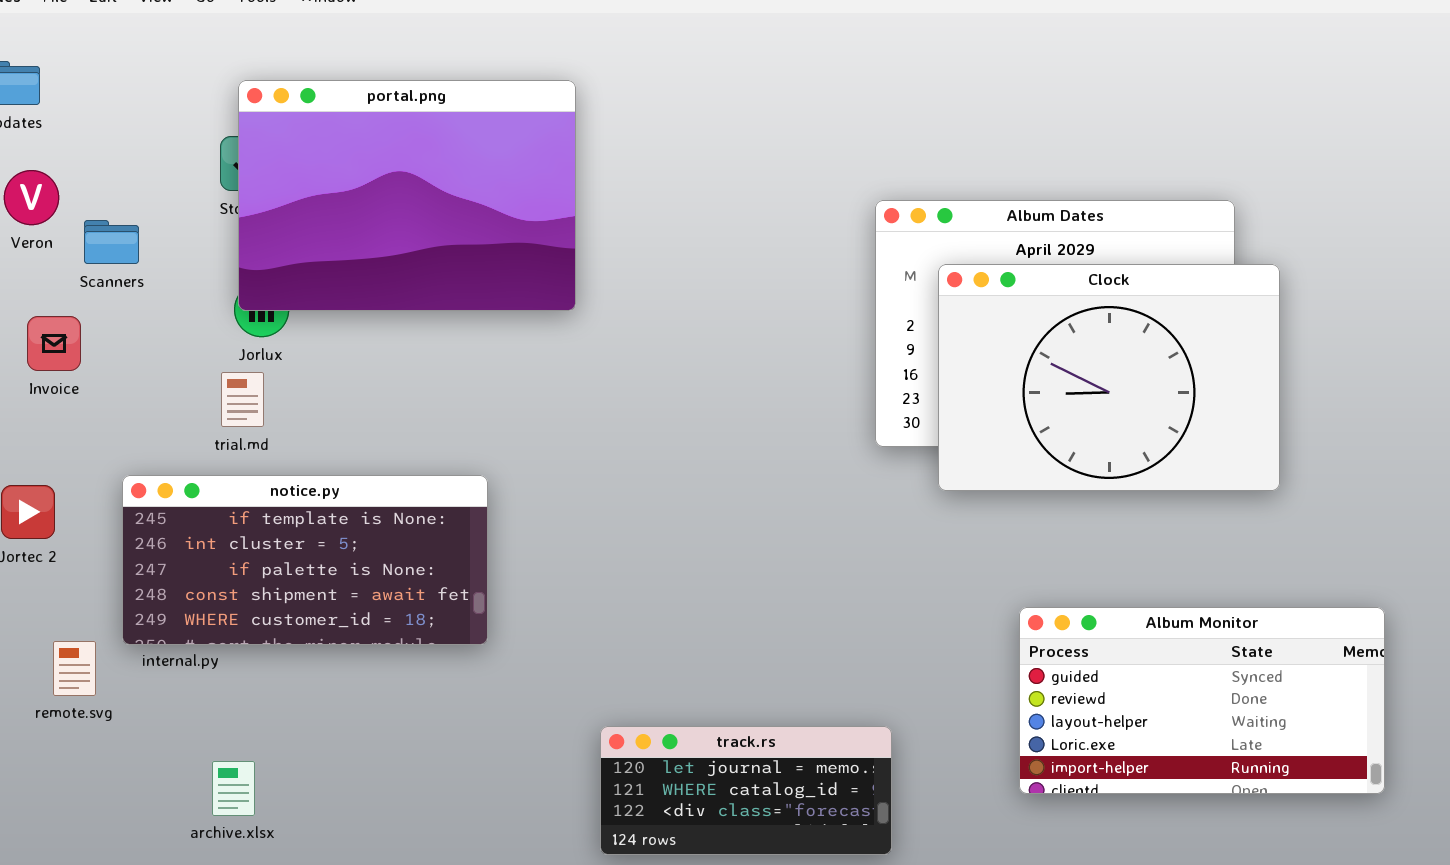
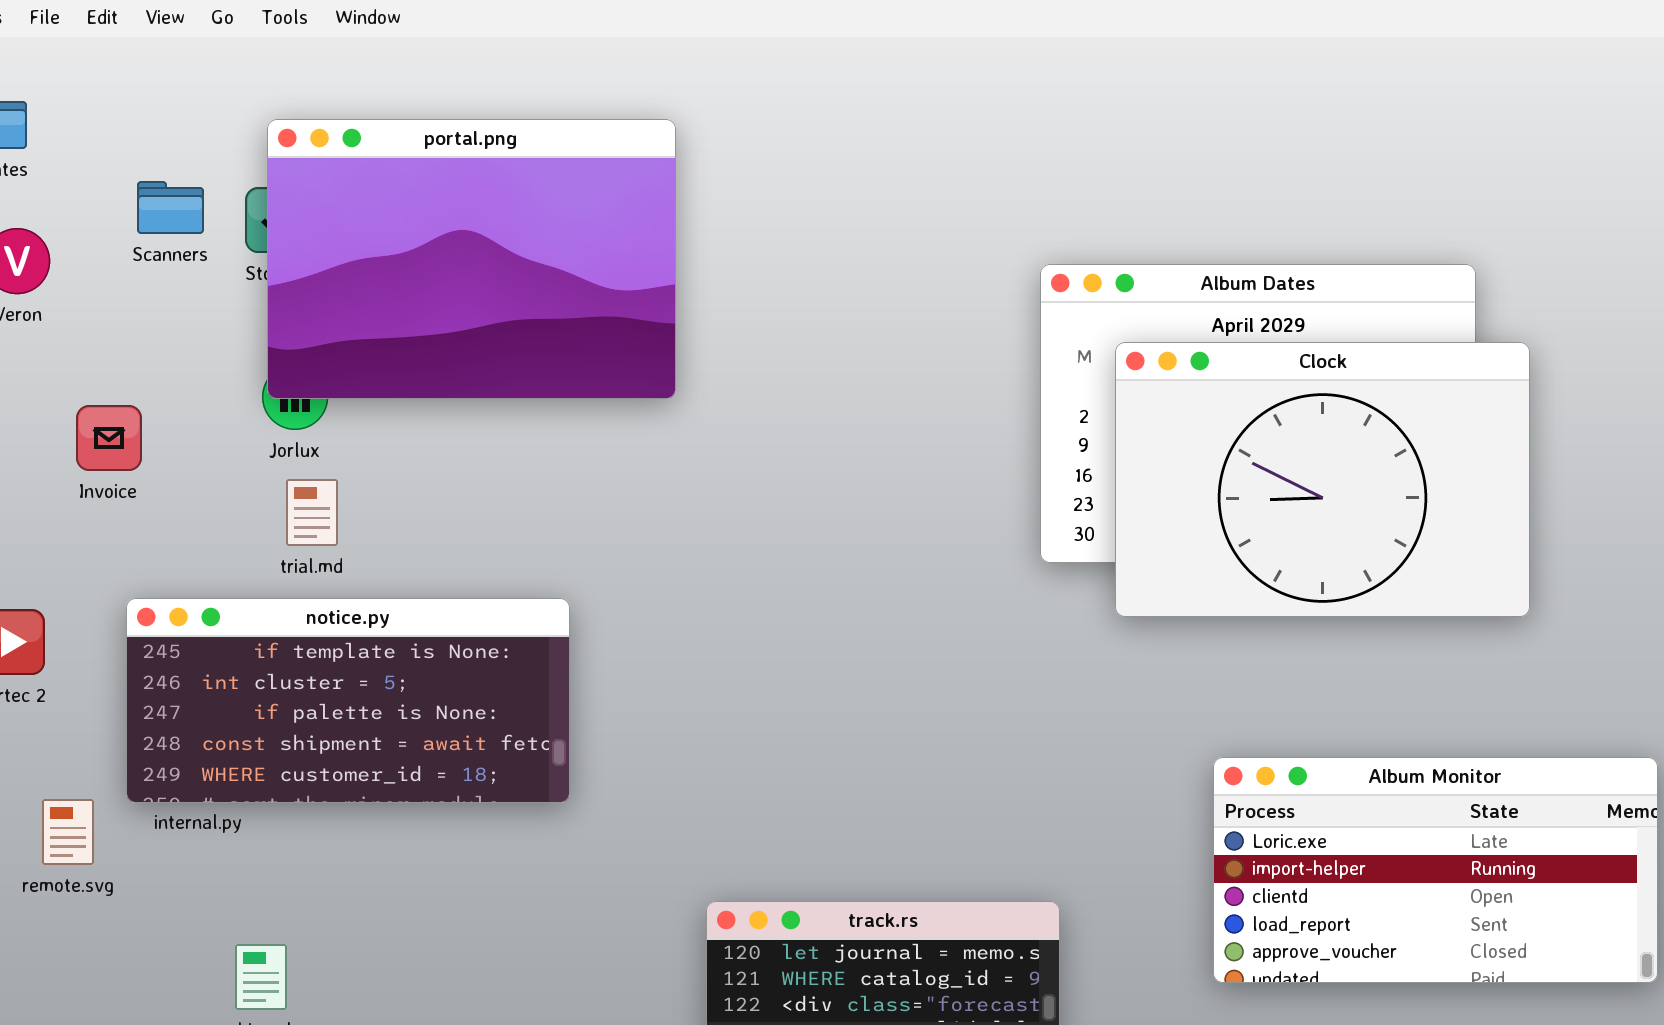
Scanners: [84,220,139,264] -> [137,181,204,234], moved
Invoice: [27,316,81,371] -> [76,405,142,471], moved
trial.md: [221,372,264,427] -> [286,479,338,546], moved
Album Monitor: [1019,607,1385,794] -> [1213,757,1658,983], scrolled down 3 rows

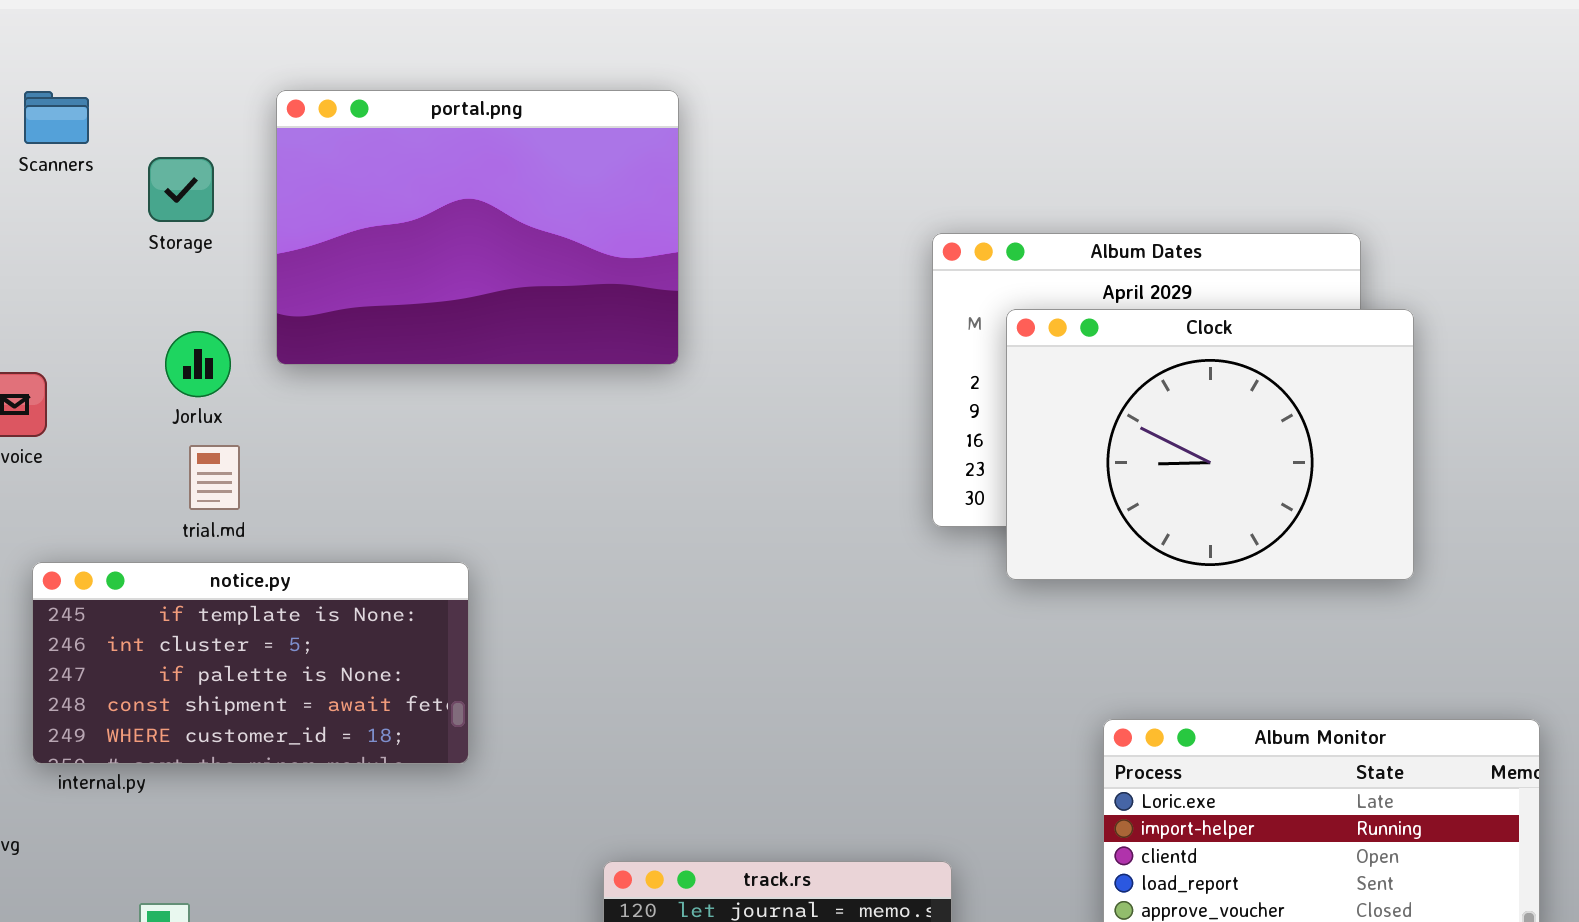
portal.png: [267,119,676,399] -> [276,90,679,365], moved
Scanners: [137,181,204,234] -> [24,91,89,144], moved

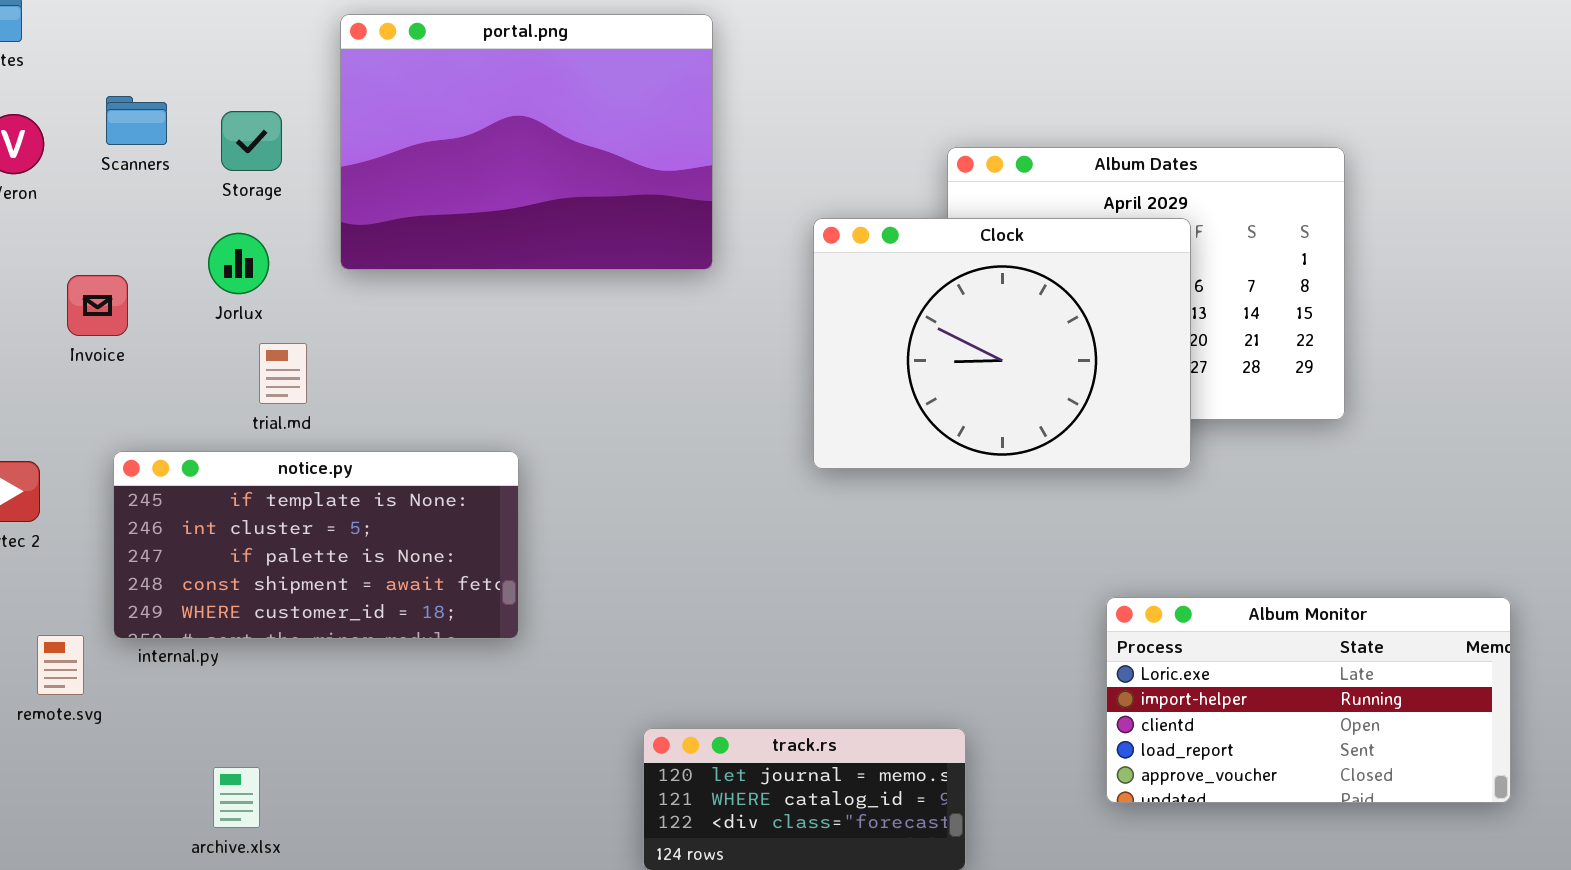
Scanners: [24,91,89,144] -> [106,96,167,145], moved
Storage: [148,157,214,222] -> [221,111,282,171], moved
Clock: [1006,309,1414,580] -> [813,218,1191,469], moved
Jorlux: [165,331,231,397] -> [208,233,269,294], moved

